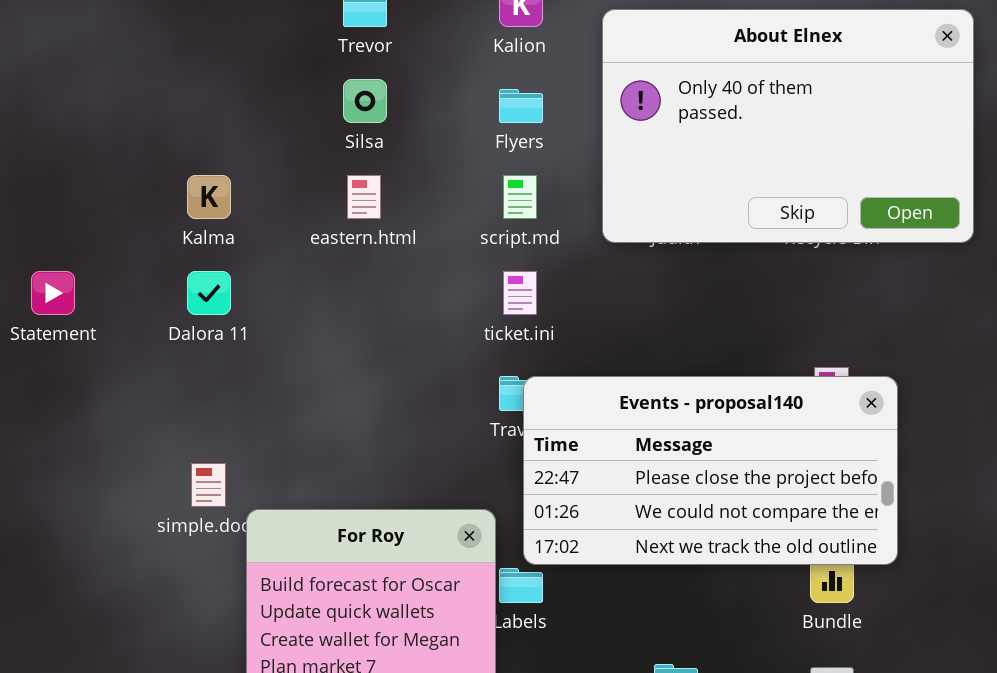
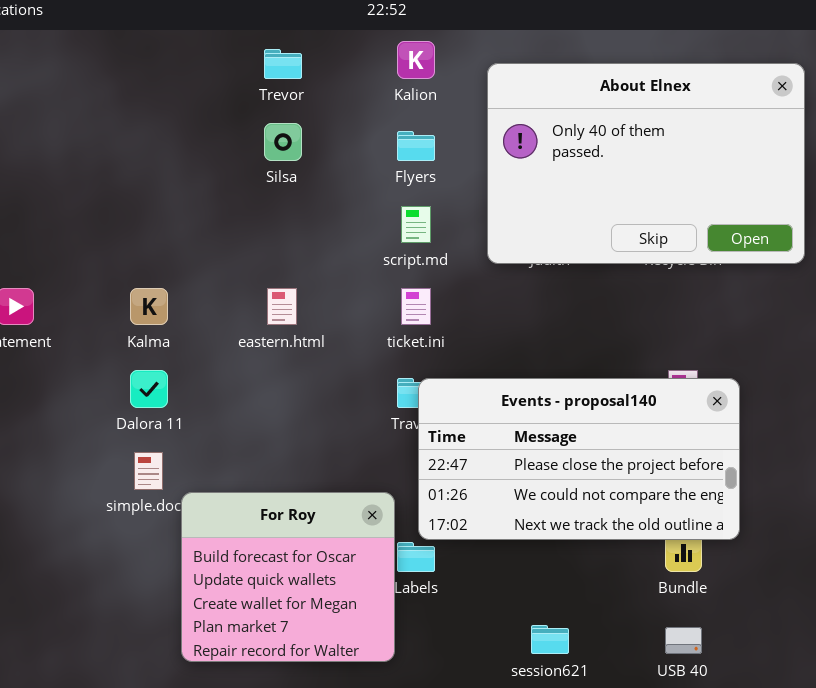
Kalma: [187,175,231,219] -> [130,288,168,325], moved
eastern.html: [347,175,381,219] -> [267,288,297,325], moved
Dalora 11: [187,271,231,315] -> [130,370,168,408], moved

